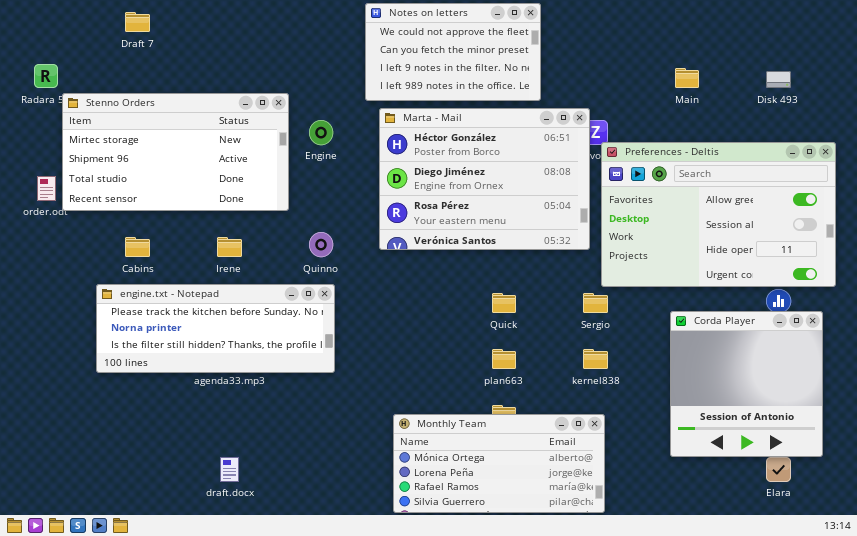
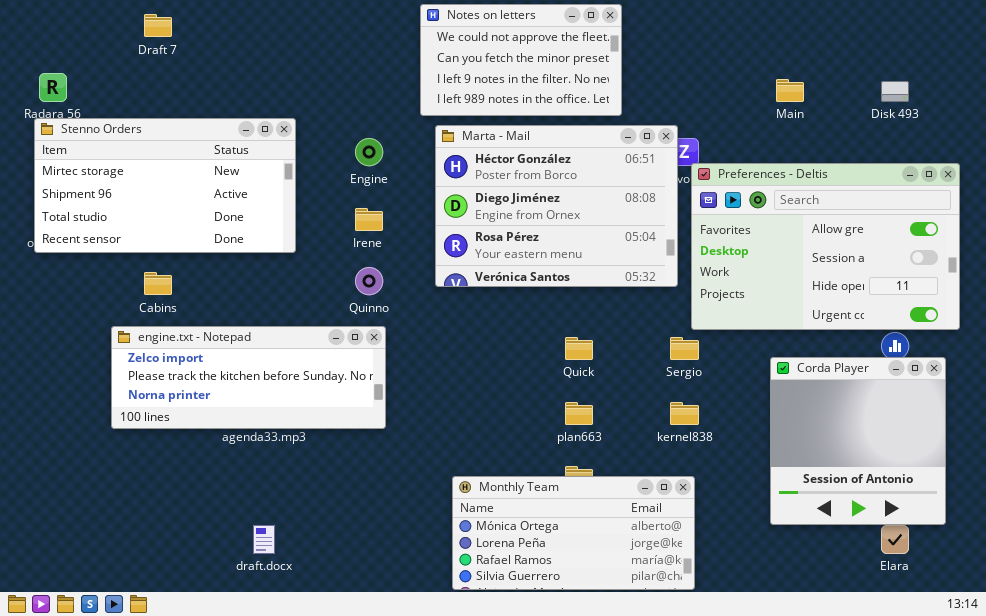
Stenno Orders: [62,93,289,211] -> [34,118,296,253], moved
Irene: [217,237,242,257] -> [355,208,383,231], moved
engine.txt - Notepad: [96,284,335,373] -> [111,326,386,429], scrolled up 1 row

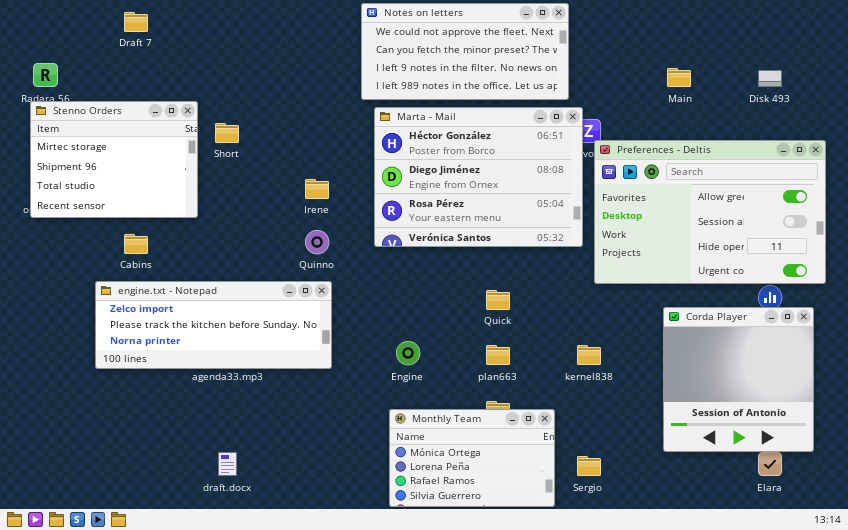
Notes on letters: [420,4,622,116] -> [361,3,569,100], resized
Stenno Orders: [34,118,296,253] -> [30,101,198,218], resized
Engine: [355,138,383,166] -> [396,341,420,365], moved
Sergio: [670,337,699,360] -> [577,456,601,476], moved
Monthly Team: [452,476,695,590] -> [389,409,555,507], resized

